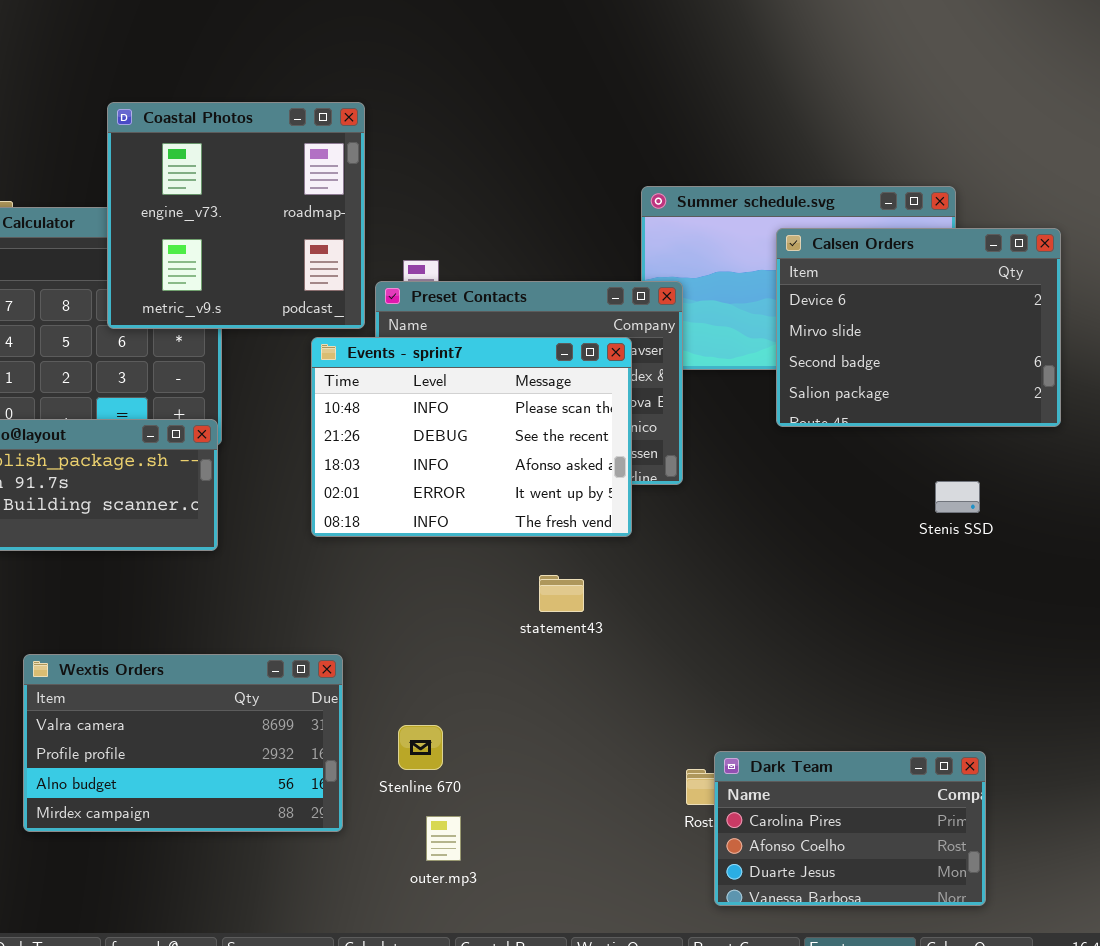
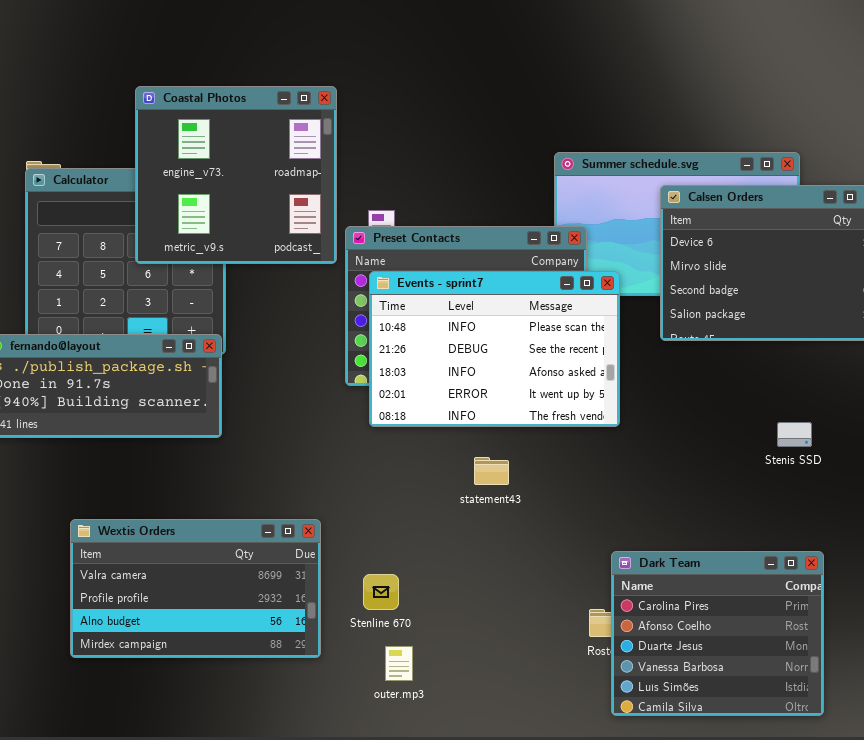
Events - sprint7: [311,337,632,537] -> [369,271,620,427], moved
Stenis SSD: [935,481,980,513] -> [777,422,812,447], moved
Dark Team: [714,751,986,906] -> [611,551,824,716], resized

